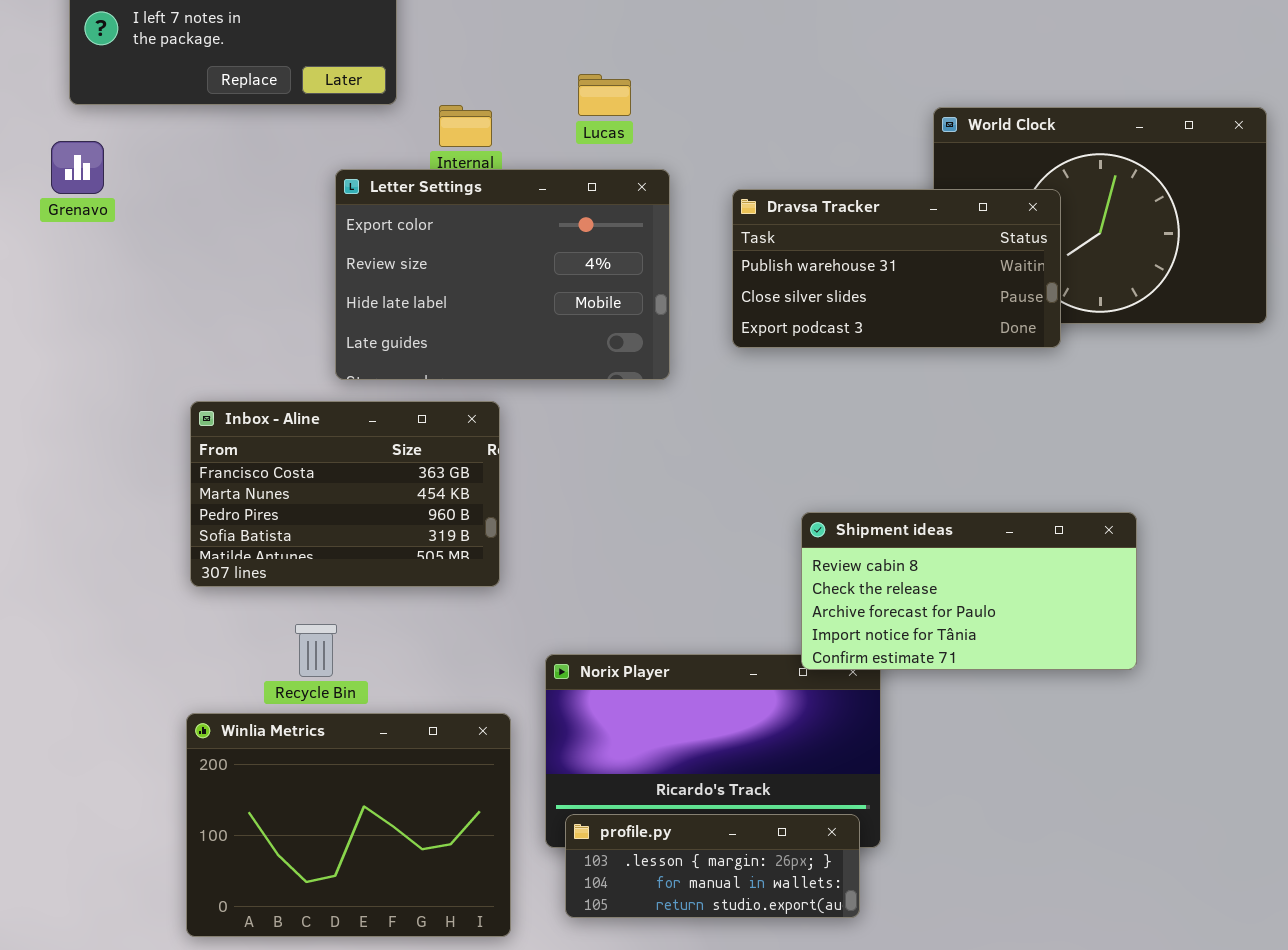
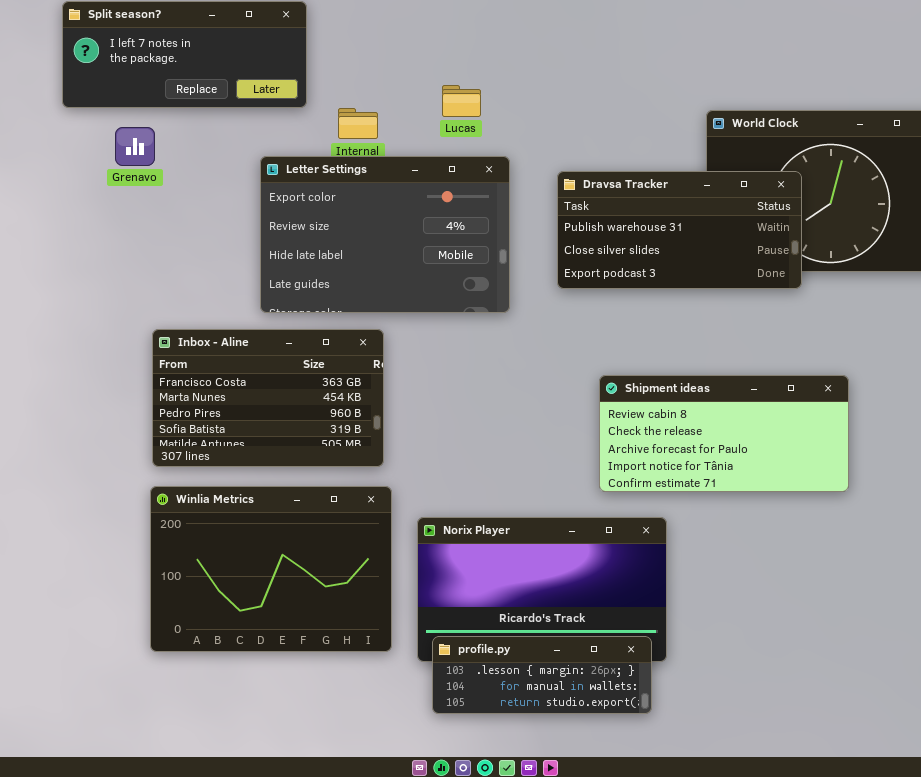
Grenavo: [51,141,104,194] -> [115,127,155,166], moved
Shipment ideas: [801,512,1137,670] -> [599,375,849,492], moved
Winlia Metrics: [186,713,511,937] -> [150,486,392,652], moved

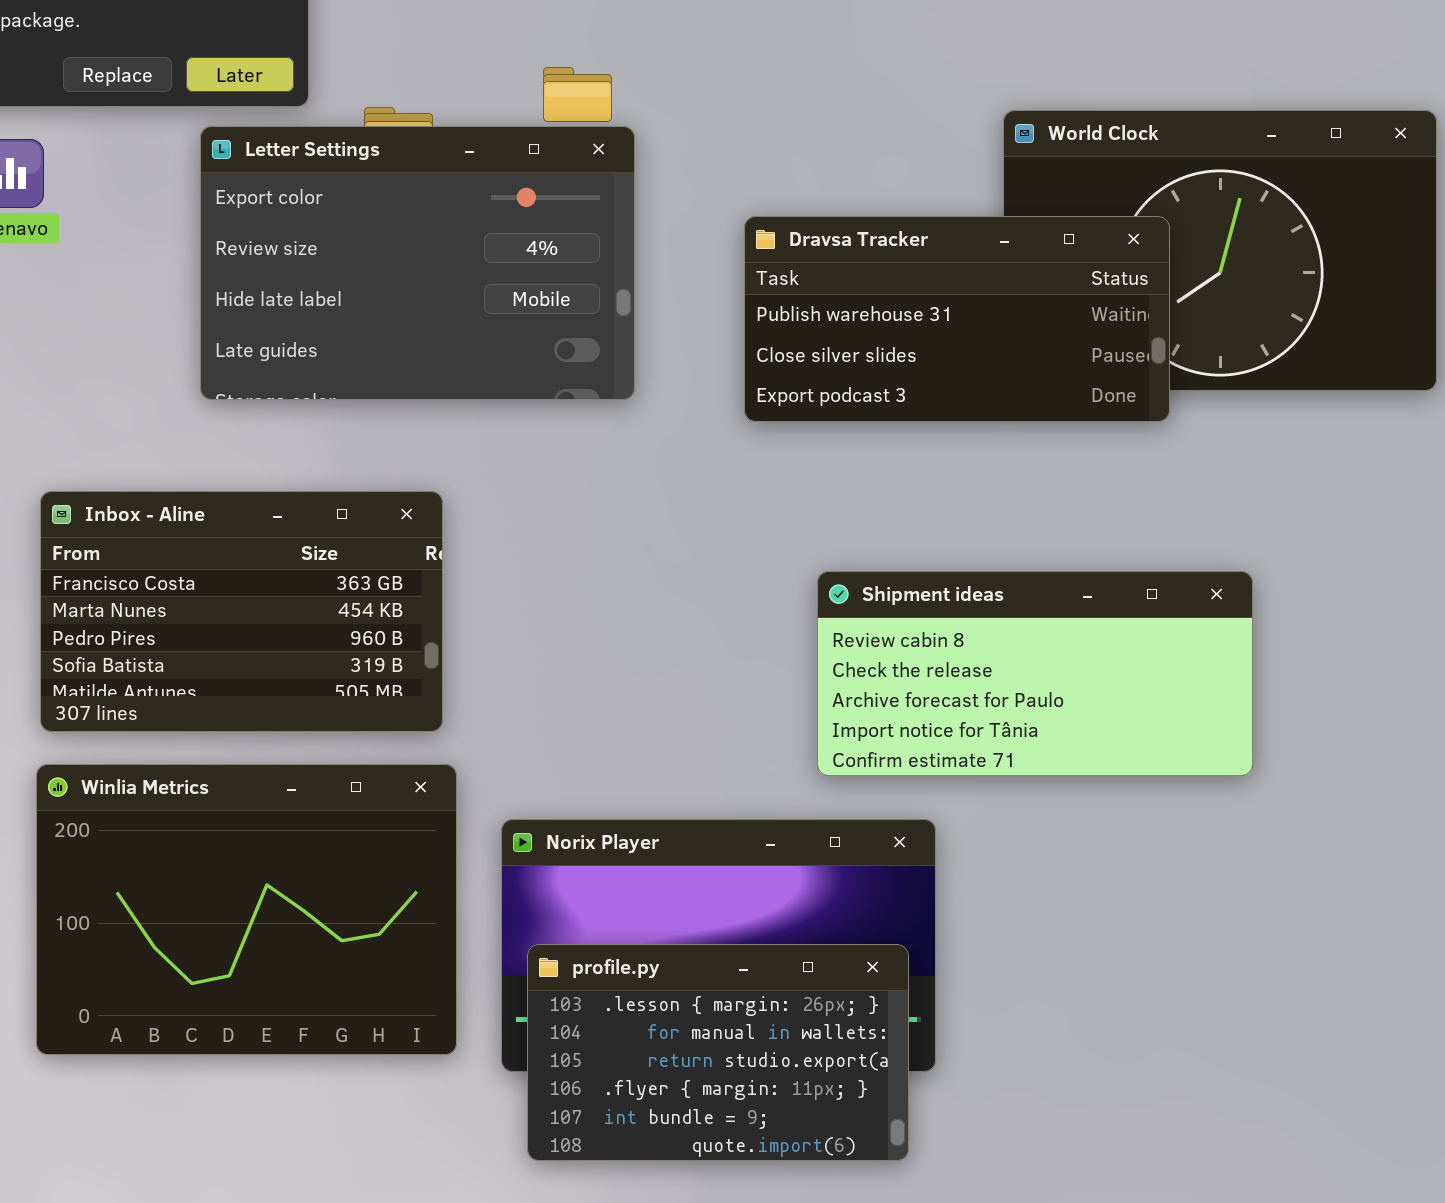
Letter Settings: [260,156,510,313] -> [200,126,635,400], moved
profile.py: [432,636,652,714] -> [527,944,909,1161], resized

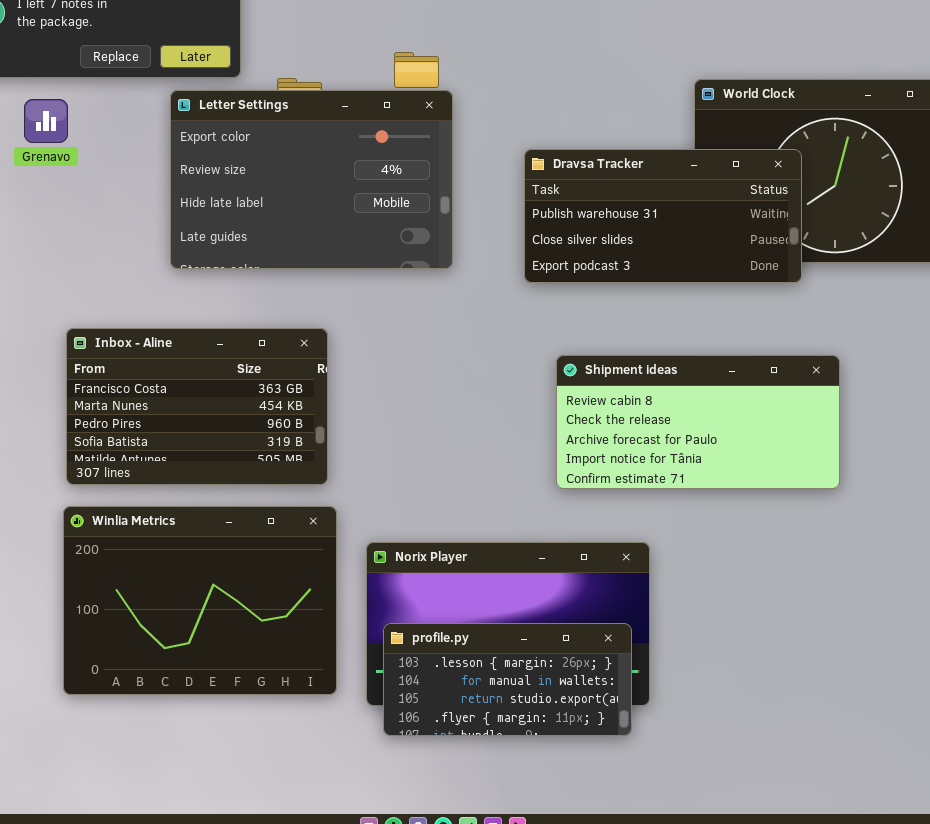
Shipment ideas: [817,571,1253,776] -> [556,355,840,489], moved
profile.py: [527,944,909,1161] -> [383,623,632,736], resized

